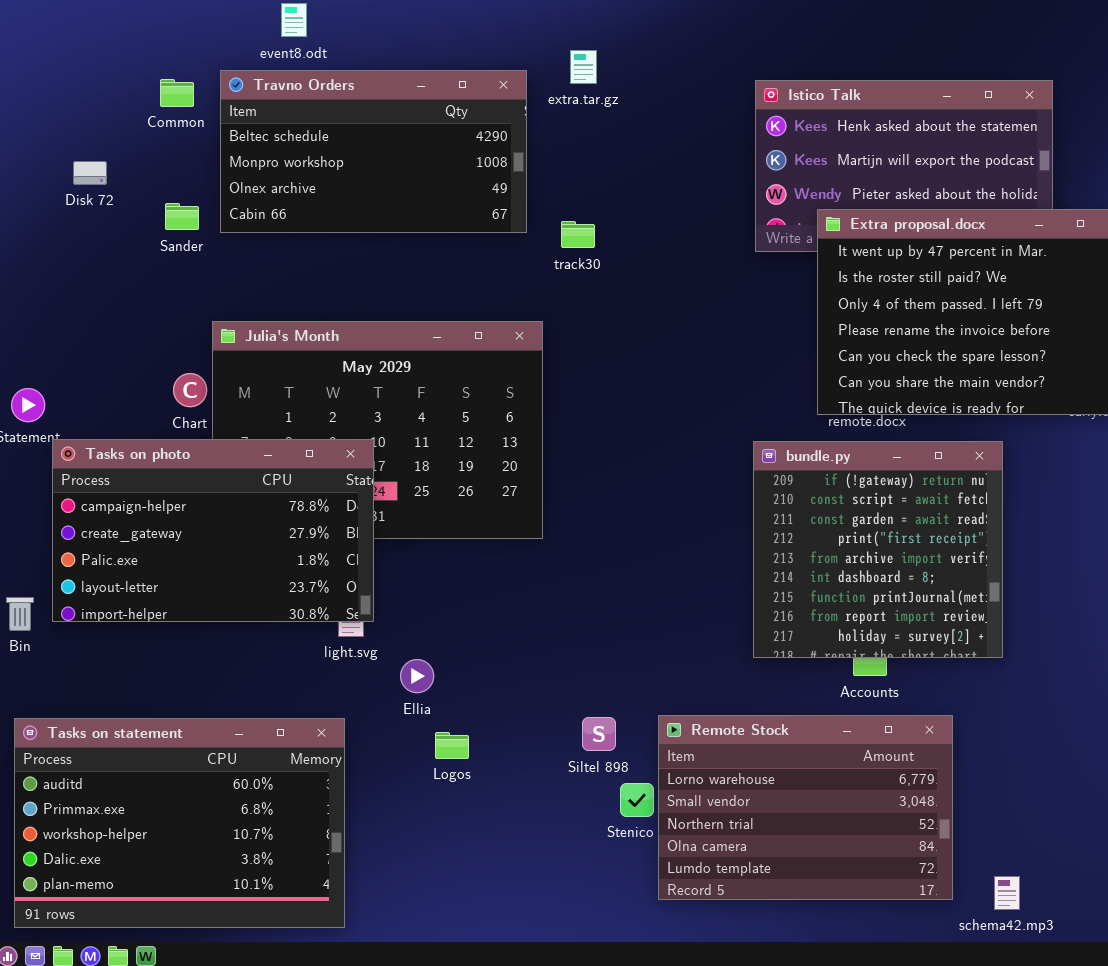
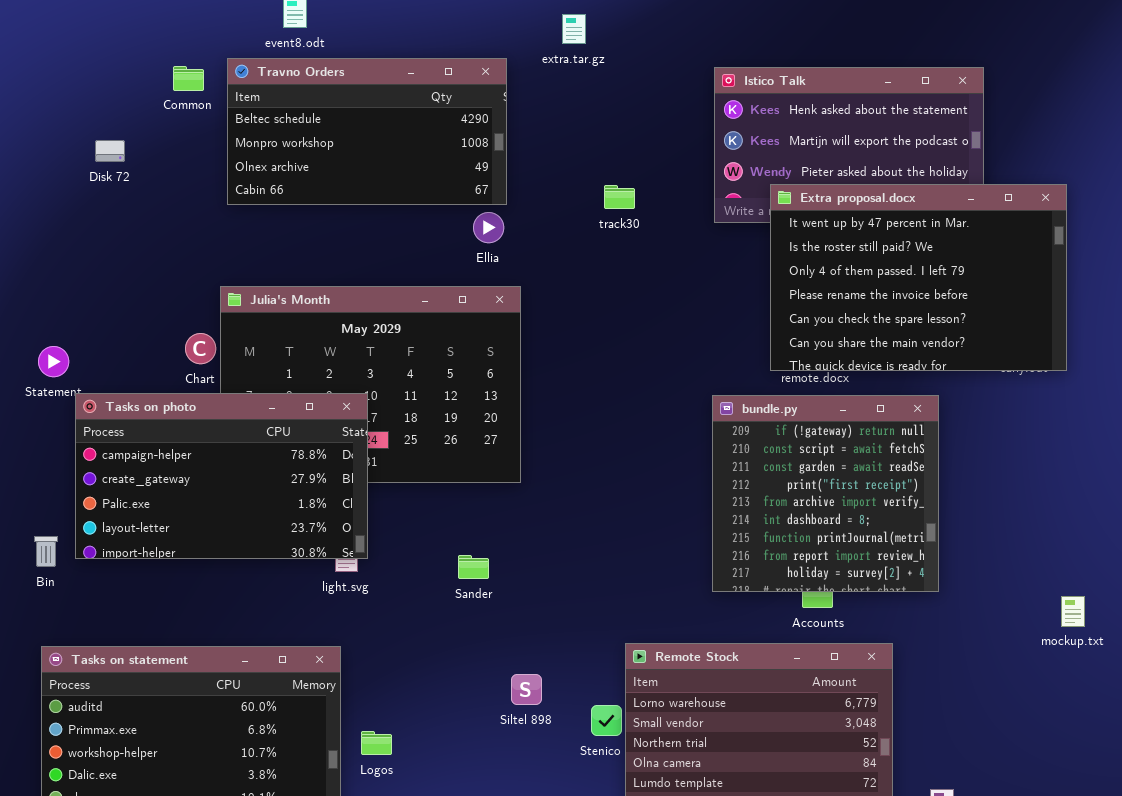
extra.tar.gz: [570,50,597,84] -> [562,14,586,44], moved
Sander: [165,203,199,230] -> [458,555,489,579], moved
track30: [561,221,595,248] -> [604,185,635,209], moved
Ellia: [400,659,434,693] -> [473,212,504,243], moved
Siltel 898: [582,717,616,751] -> [511,674,542,705], moved
Logos: [435,732,469,759] -> [361,731,392,755], moved

